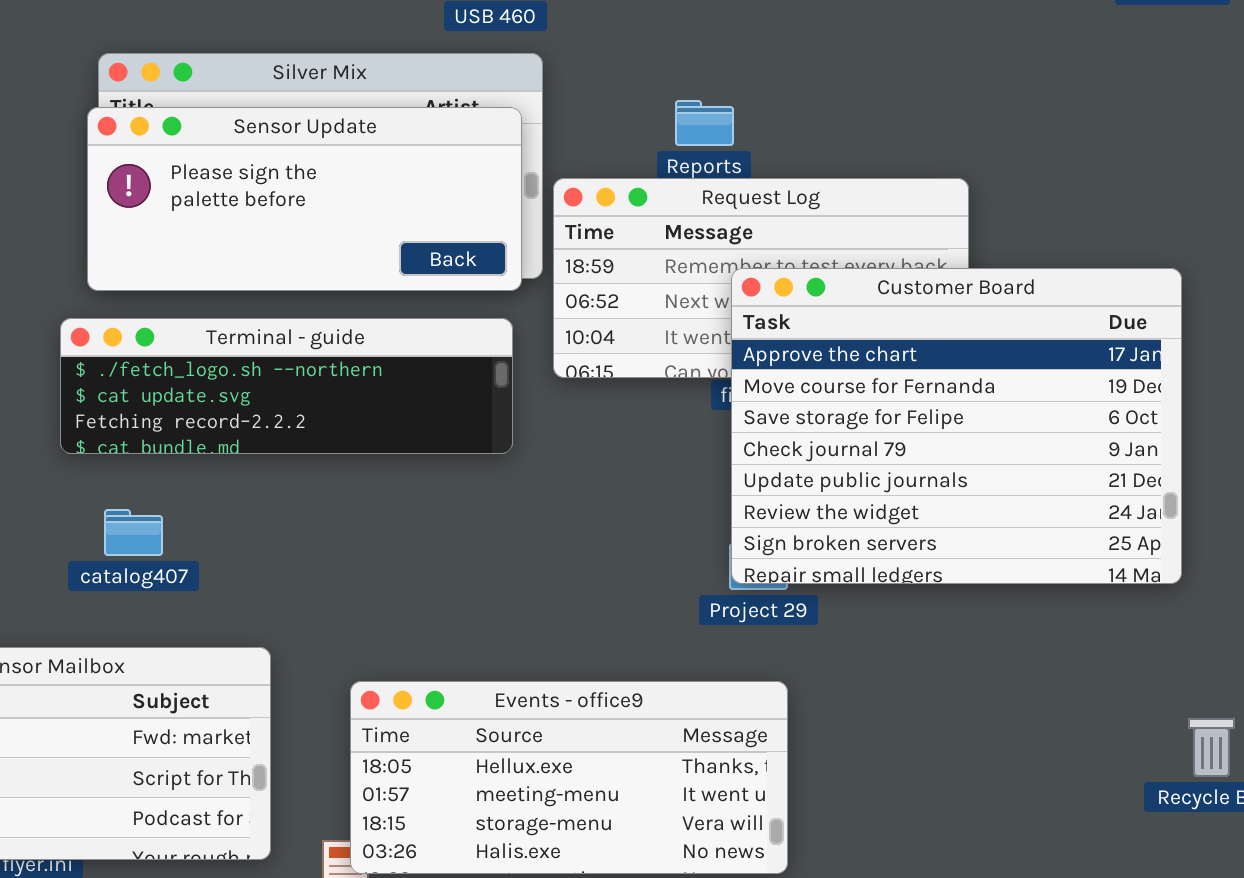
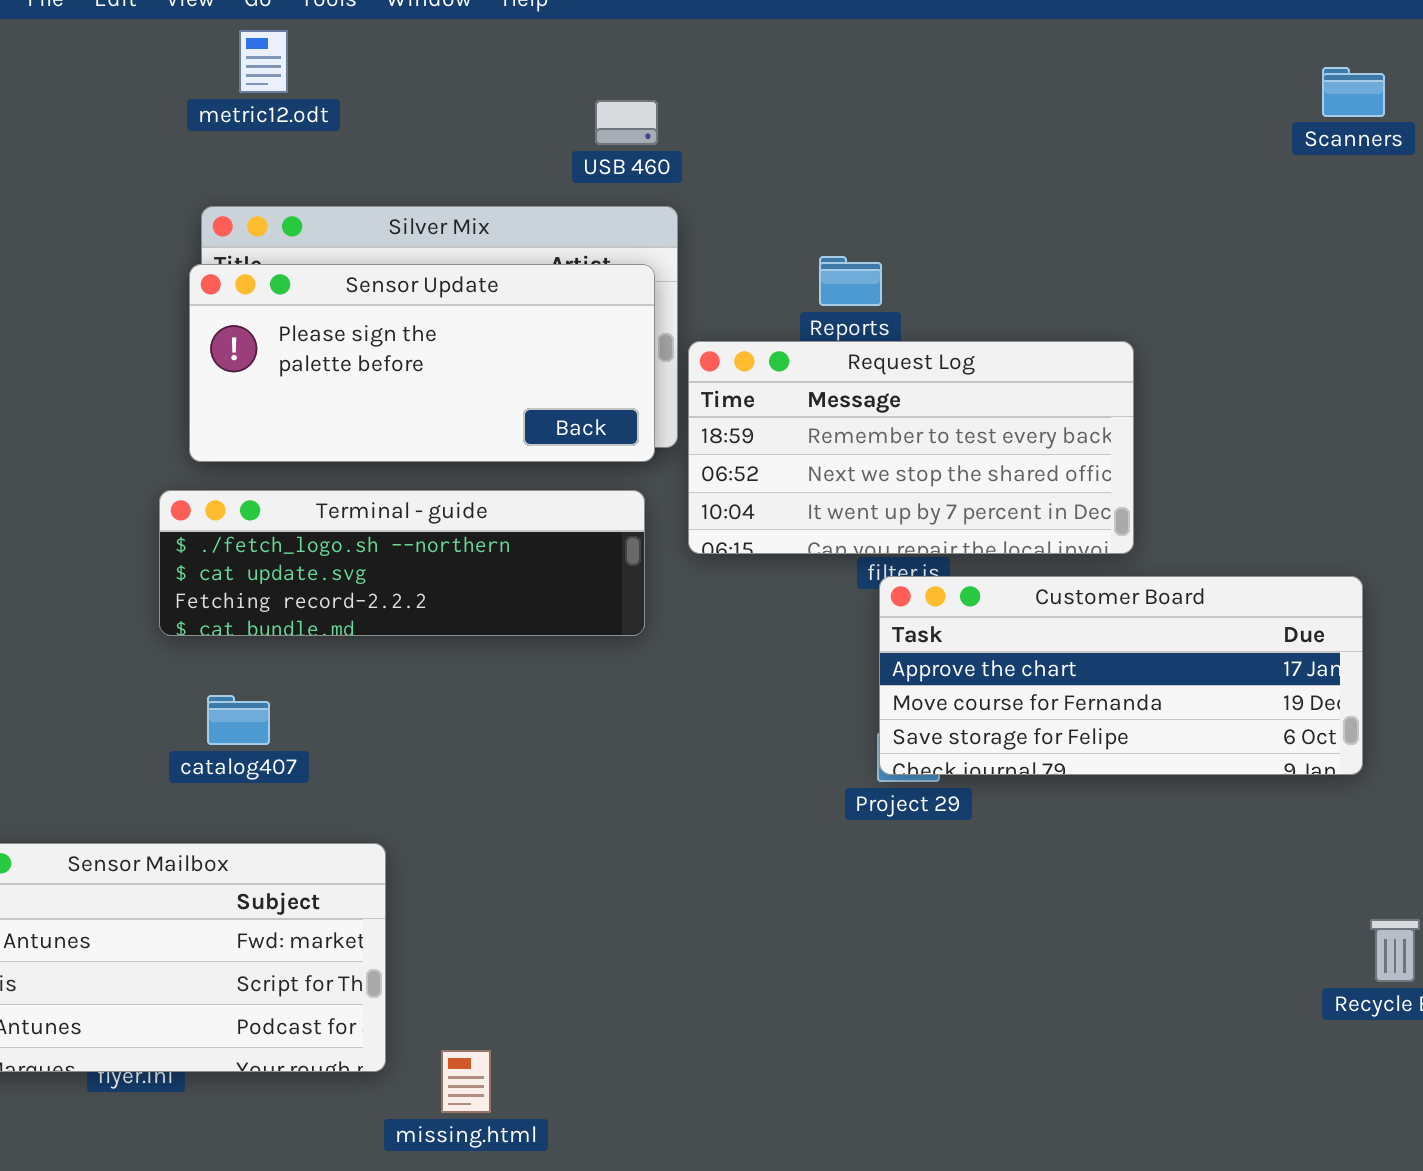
Customer Board: [731,268,1182,584] -> [879,576,1363,775], resized
Events - office9: [350,681,788,874] -> none, closed

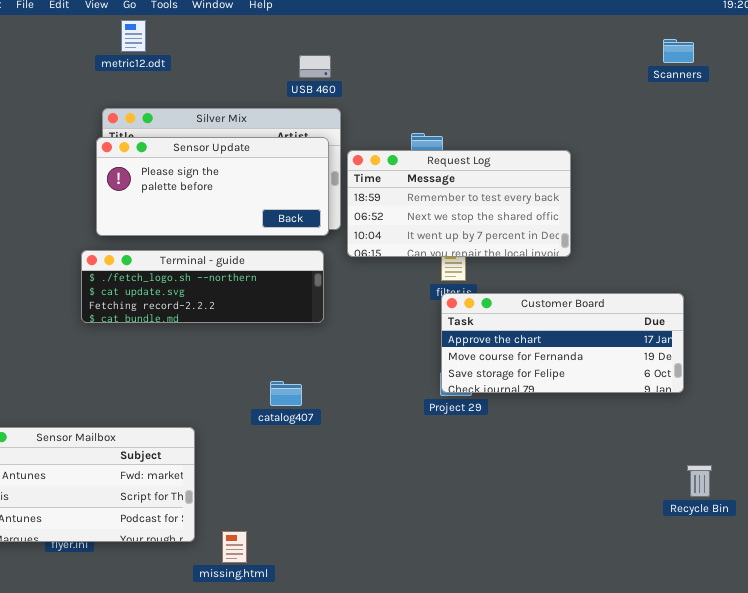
Request Log: [688,341,1134,554] -> [347,150,571,257], moved
catalog407: [207,695,270,745] -> [270,381,302,406], moved

